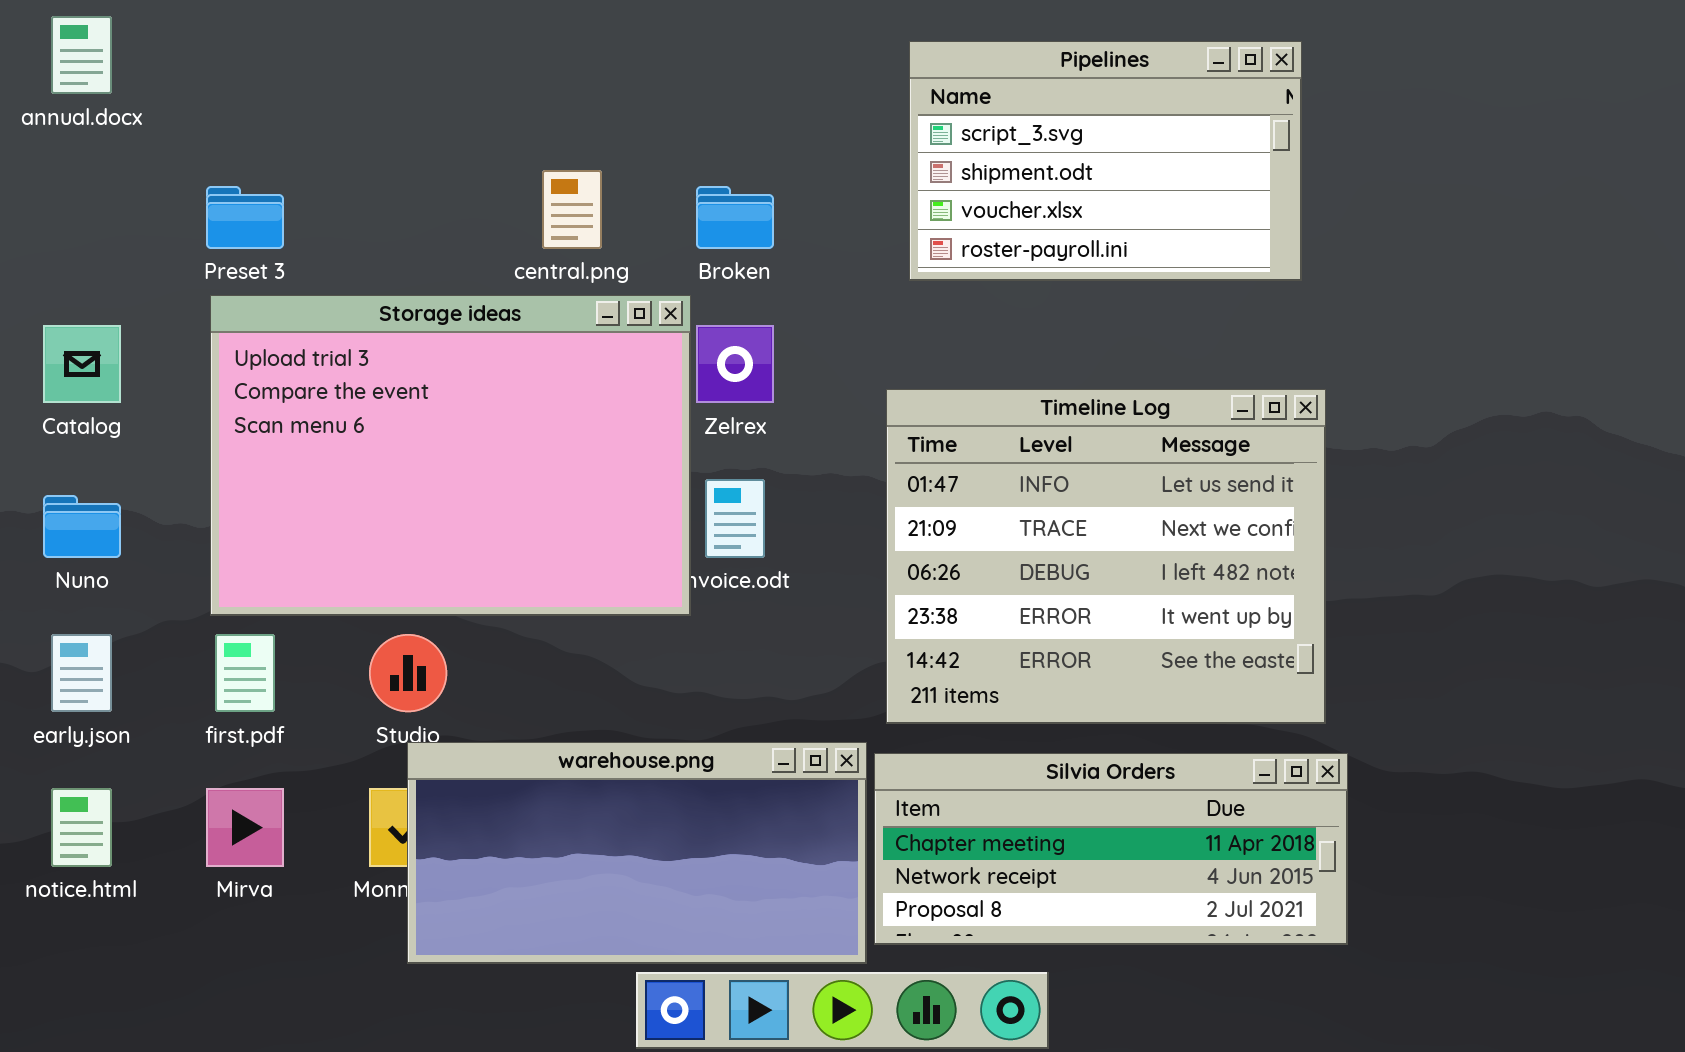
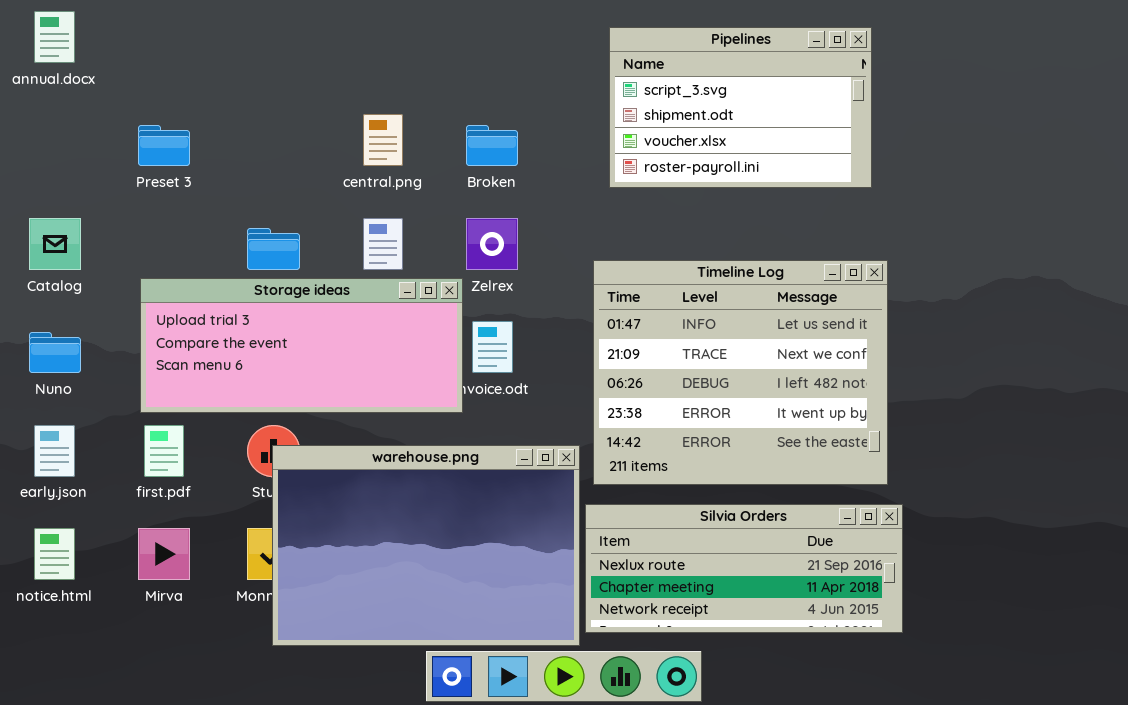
Storage ideas: [210,295,691,616] -> [140,278,463,413], resized
warehouse.png: [407,742,867,964] -> [272,445,580,646], resized
Silvia Orders: [874,753,1348,945] -> [585,504,903,633], scrolled up 1 row

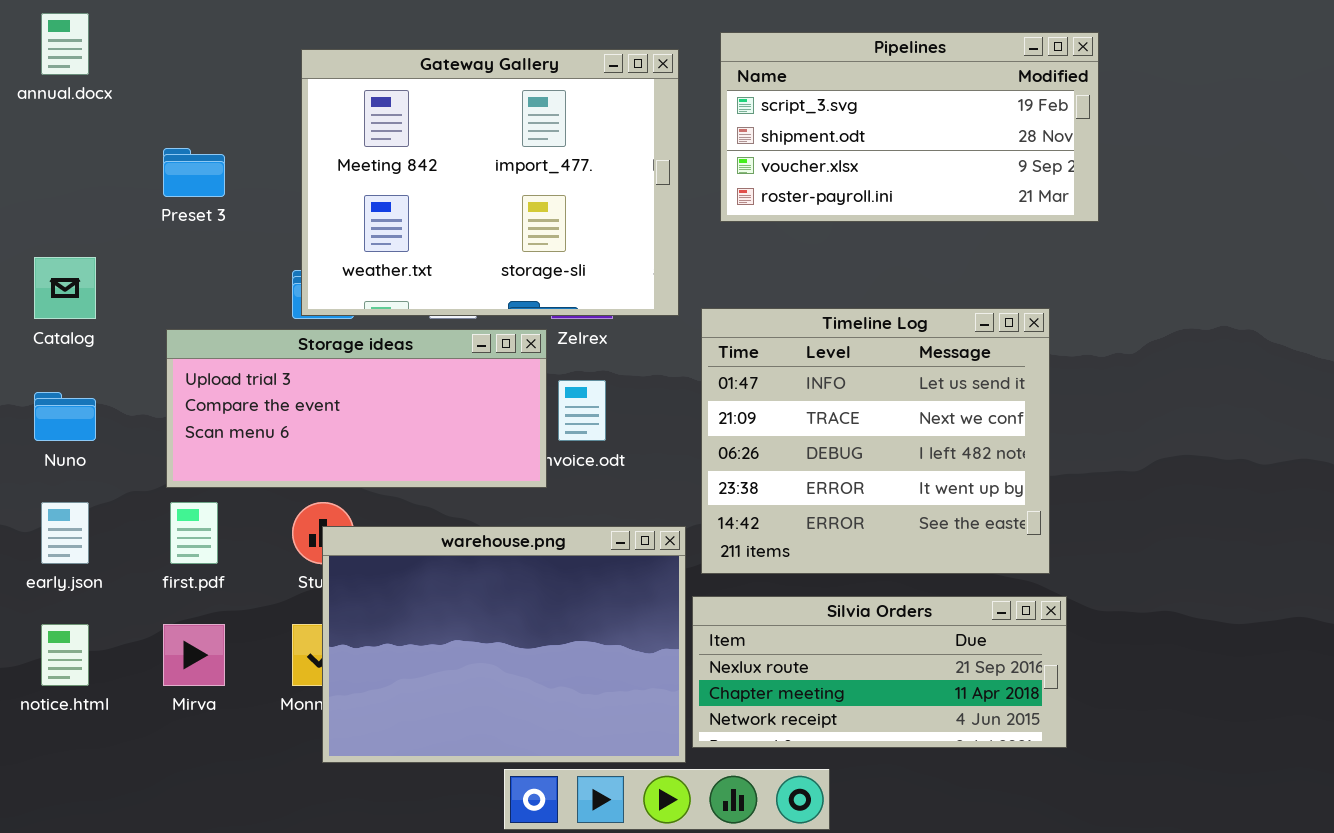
Pipelines: [609,27,872,188] -> [720,32,1099,222], resized
Gateway Gallery: none -> [301,49,679,316], opened

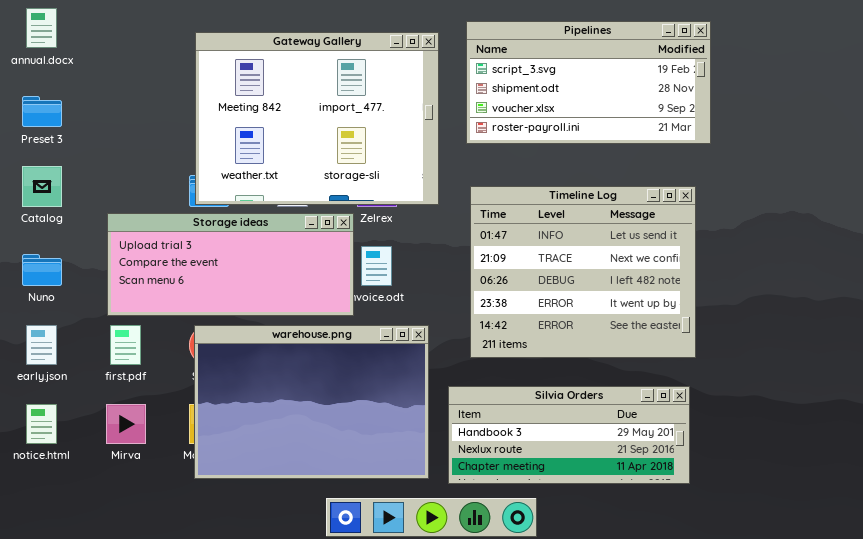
Preset 3: [163,148,225,197] -> [22,96,62,127], moved
Timeline Log: [701,308,1050,574] -> [470,186,696,358], moved
warehouse.png: [322,526,686,763] -> [194,325,429,479], moved
Silvia Orders: [692,596,1067,748] -> [448,386,690,484], scrolled up 1 row

